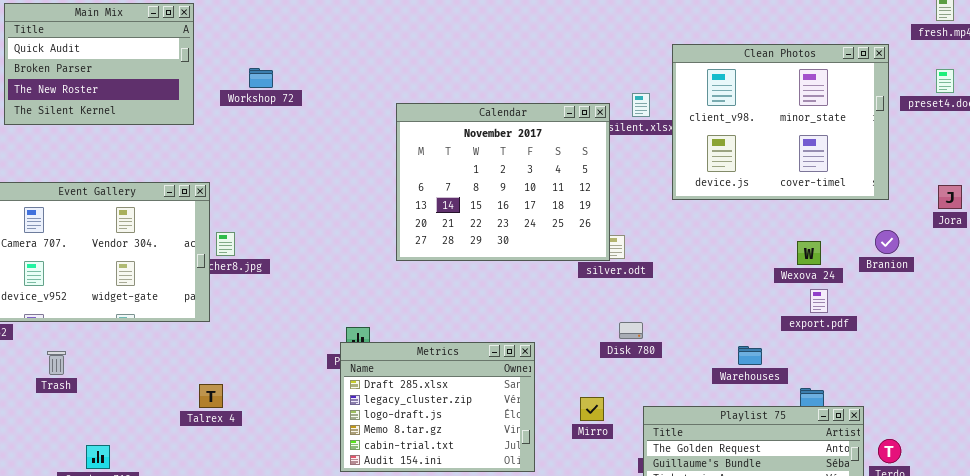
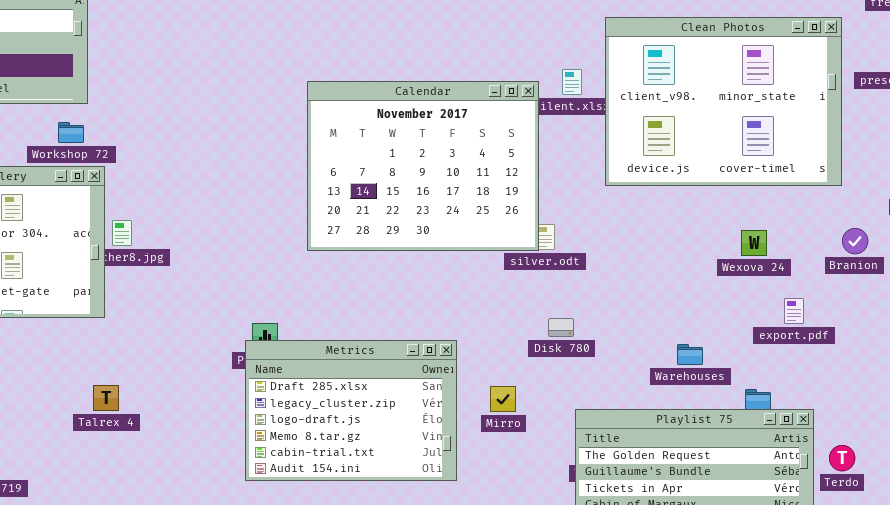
Workshop 72: [249,68,273,88] -> [58,122,84,143], moved
Branion: [875,230,899,254] -> [842,228,868,254], moved
export.pdf: [810,289,828,313] -> [784,298,804,324], moved
Mirro: [580,397,604,421] -> [490,386,516,412], moved

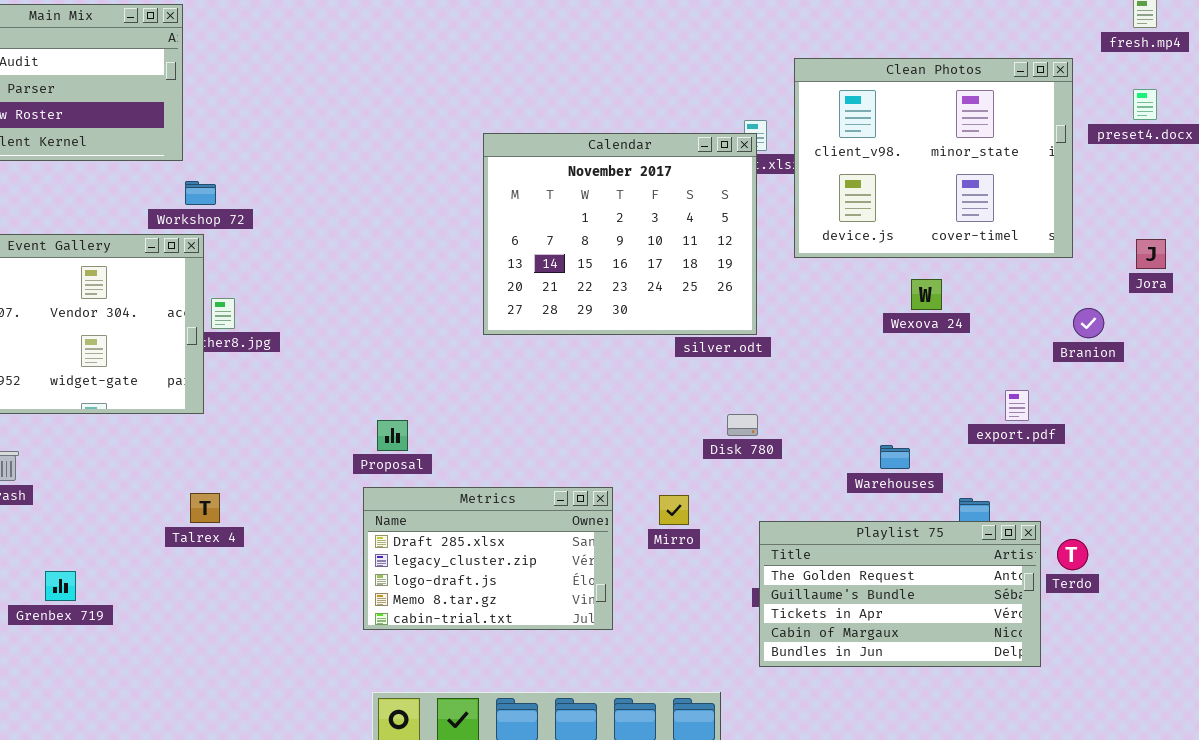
Calendar: [307,81,539,251] -> [483,133,757,335], moved
Workshop 72: [58,122,84,143] -> [185,181,216,205], moved
Wexova 24: [741,230,767,256] -> [911,279,942,310], moved
Metrics: [245,340,457,481] -> [363,487,613,630], moved, resized
Terdo: [829,445,855,471] -> [1057,539,1088,570], moved

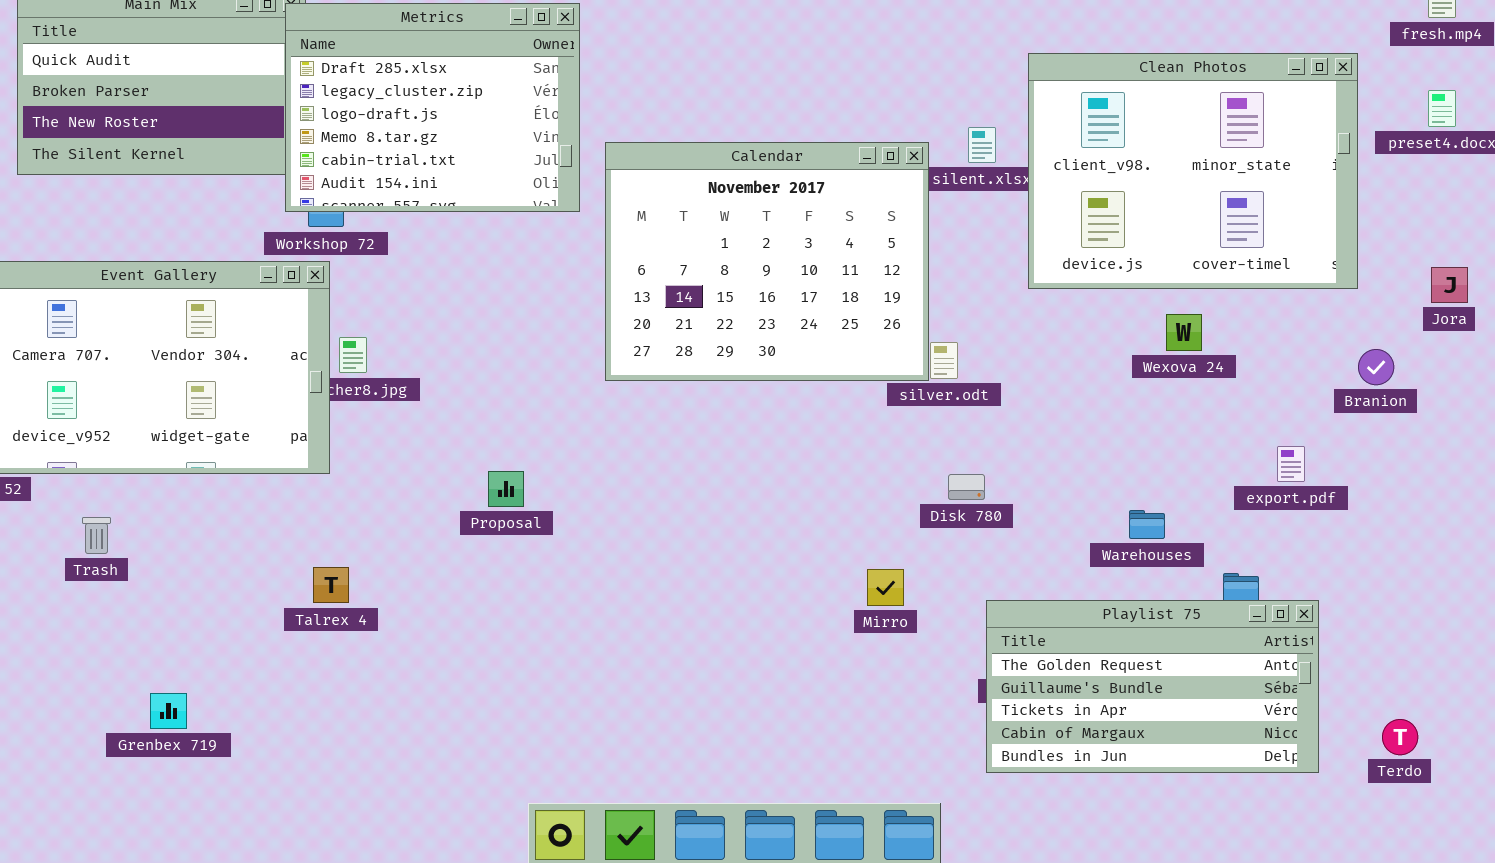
Calendar: [483,133,757,335] -> [605,142,929,381], moved
Proposal: [377,420,408,451] -> [488,471,524,507], moved
Metrics: [363,487,613,630] -> [285,3,580,212], moved, resized
Terdo: [1057,539,1088,570] -> [1382,719,1418,755], moved
Grenbex 719: [45,571,76,601] -> [150,693,187,729], moved

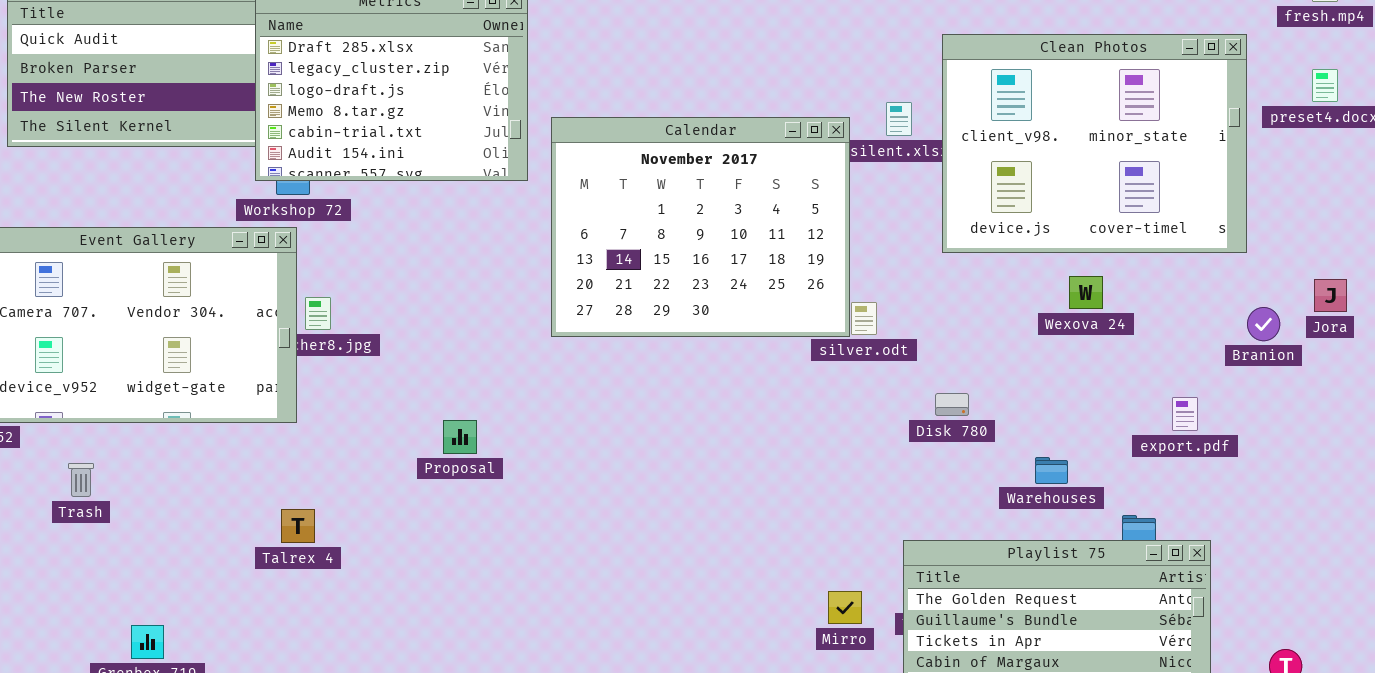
Jora: [1431,267,1468,303] -> [1314,279,1347,312], moved
Disk 780: [948,474,985,500] -> [935,393,969,416], moved
Mirro: [867,569,904,606] -> [828,591,862,624], moved

